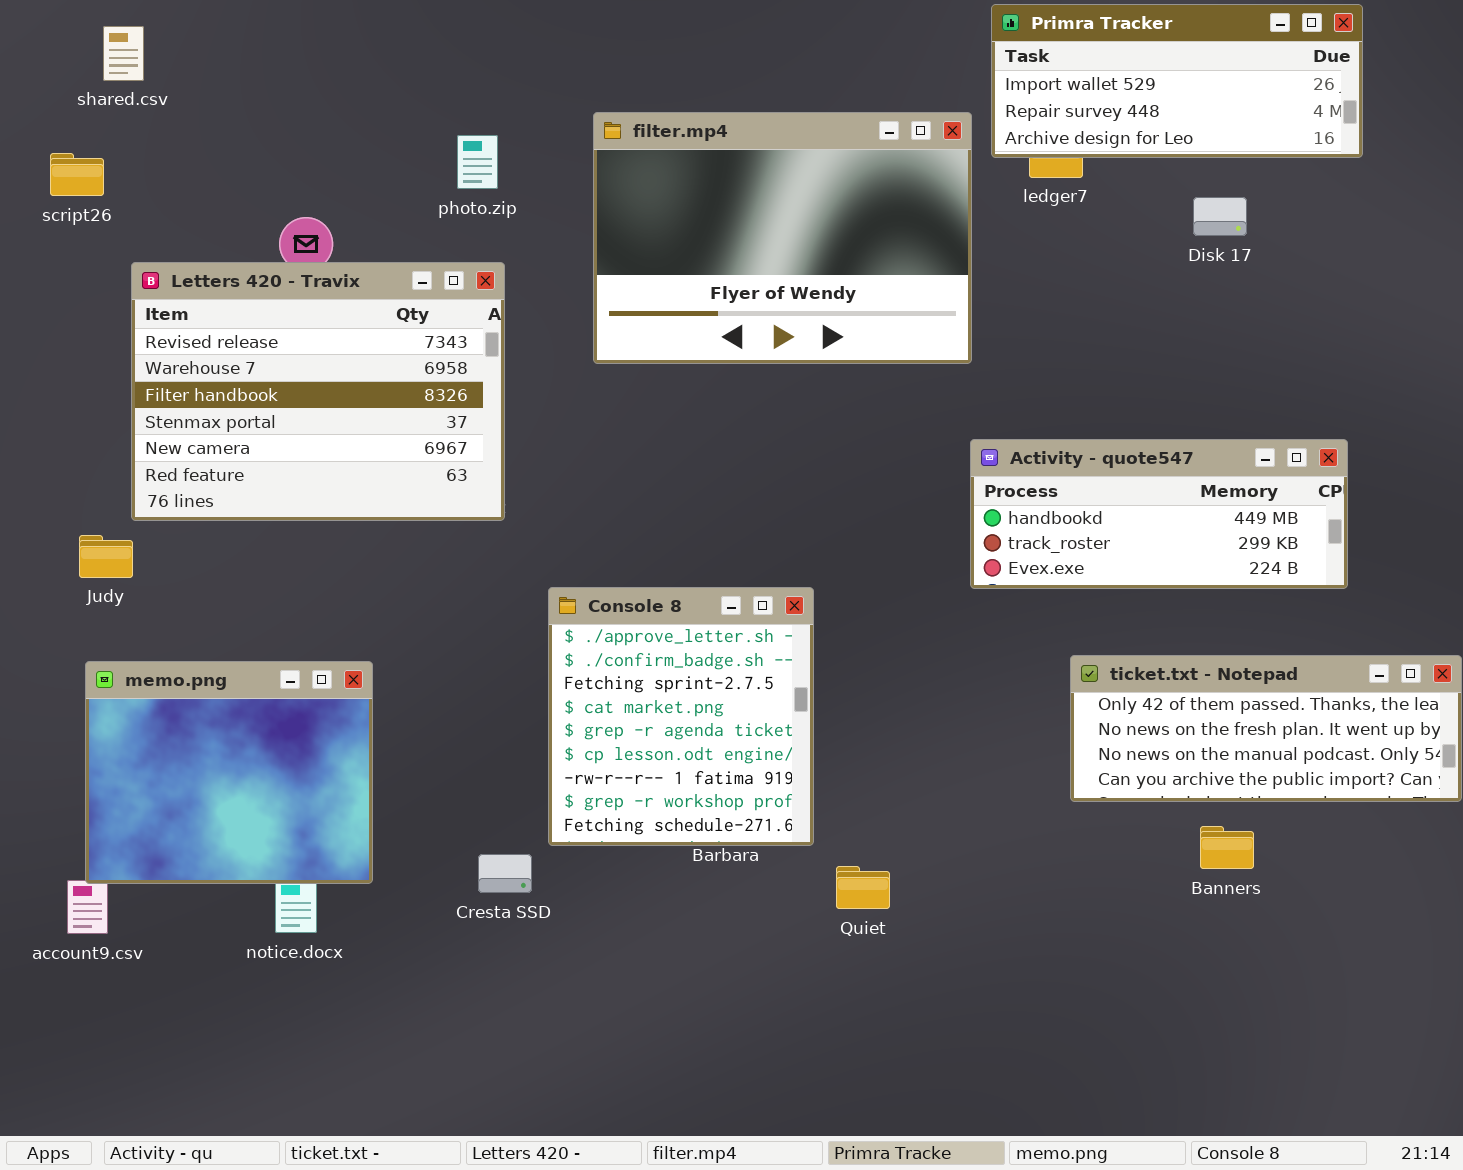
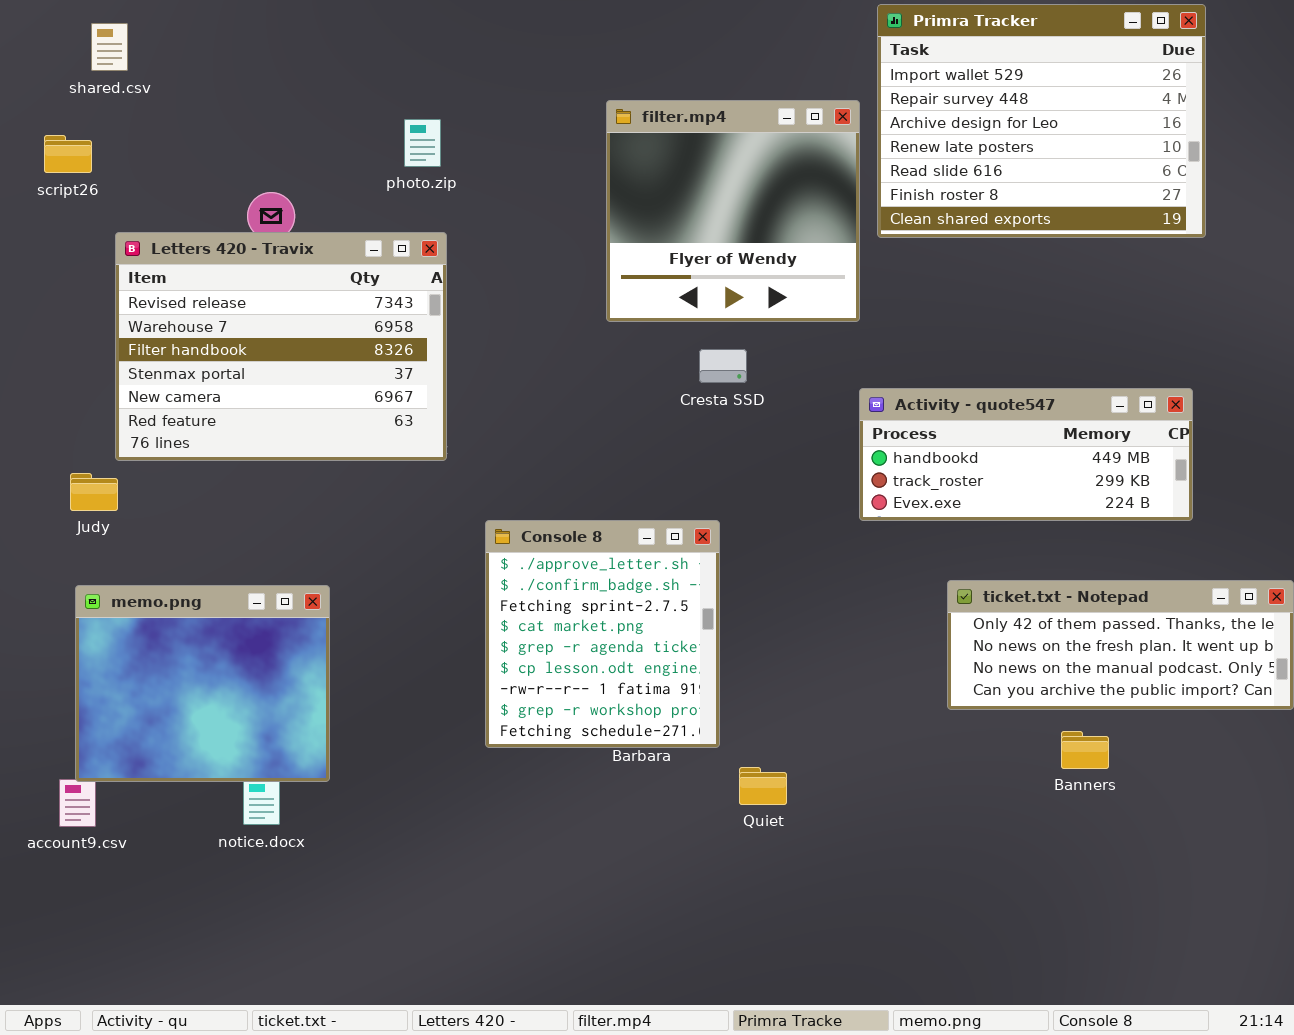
Primra Tracker: [991,4,1363,158] -> [877,4,1206,238], resized
filter.mp4: [593,112,972,364] -> [606,100,860,322], resized
Cresta SSD: [478,854,532,893] -> [699,349,747,383], moved

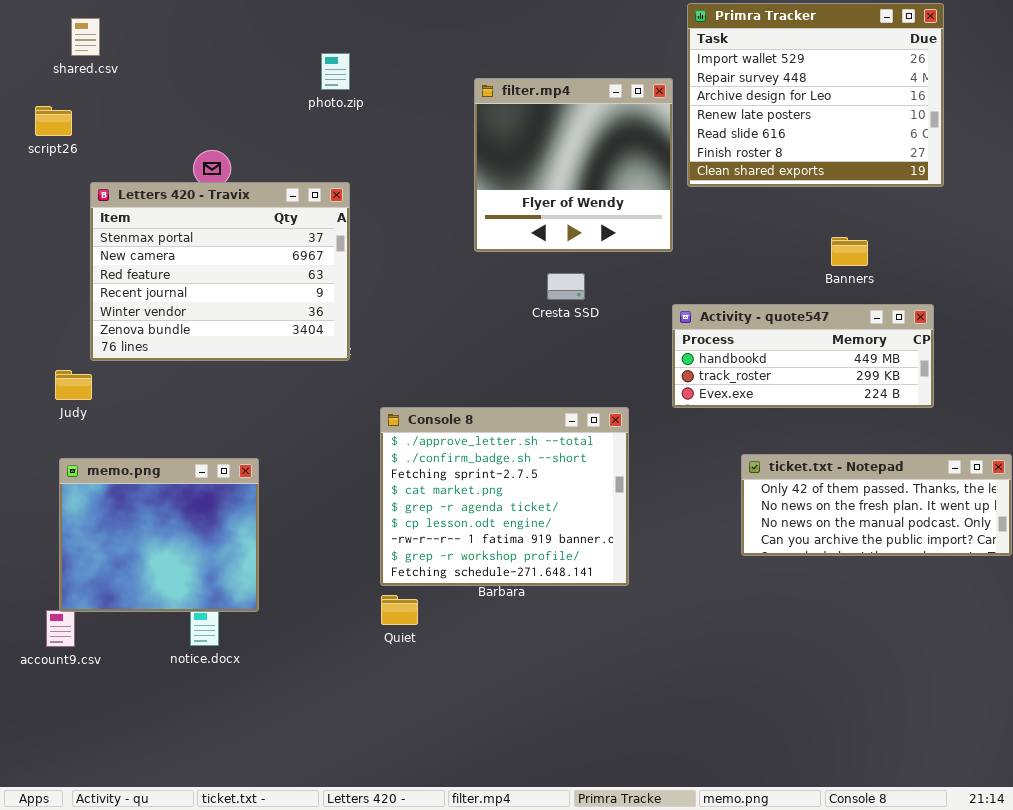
photo.zip: [404,119,441,167] -> [321,53,350,90], moved
Letters 420 - Travix: [115,232,447,461] -> [90,182,350,361], scrolled down 3 rows
Console 8: [485,520,720,748] -> [380,407,629,586], resized
Banners: [1061,731,1109,769] -> [831,237,868,266], moved
Quiet: [739,767,787,805] -> [381,595,418,625], moved

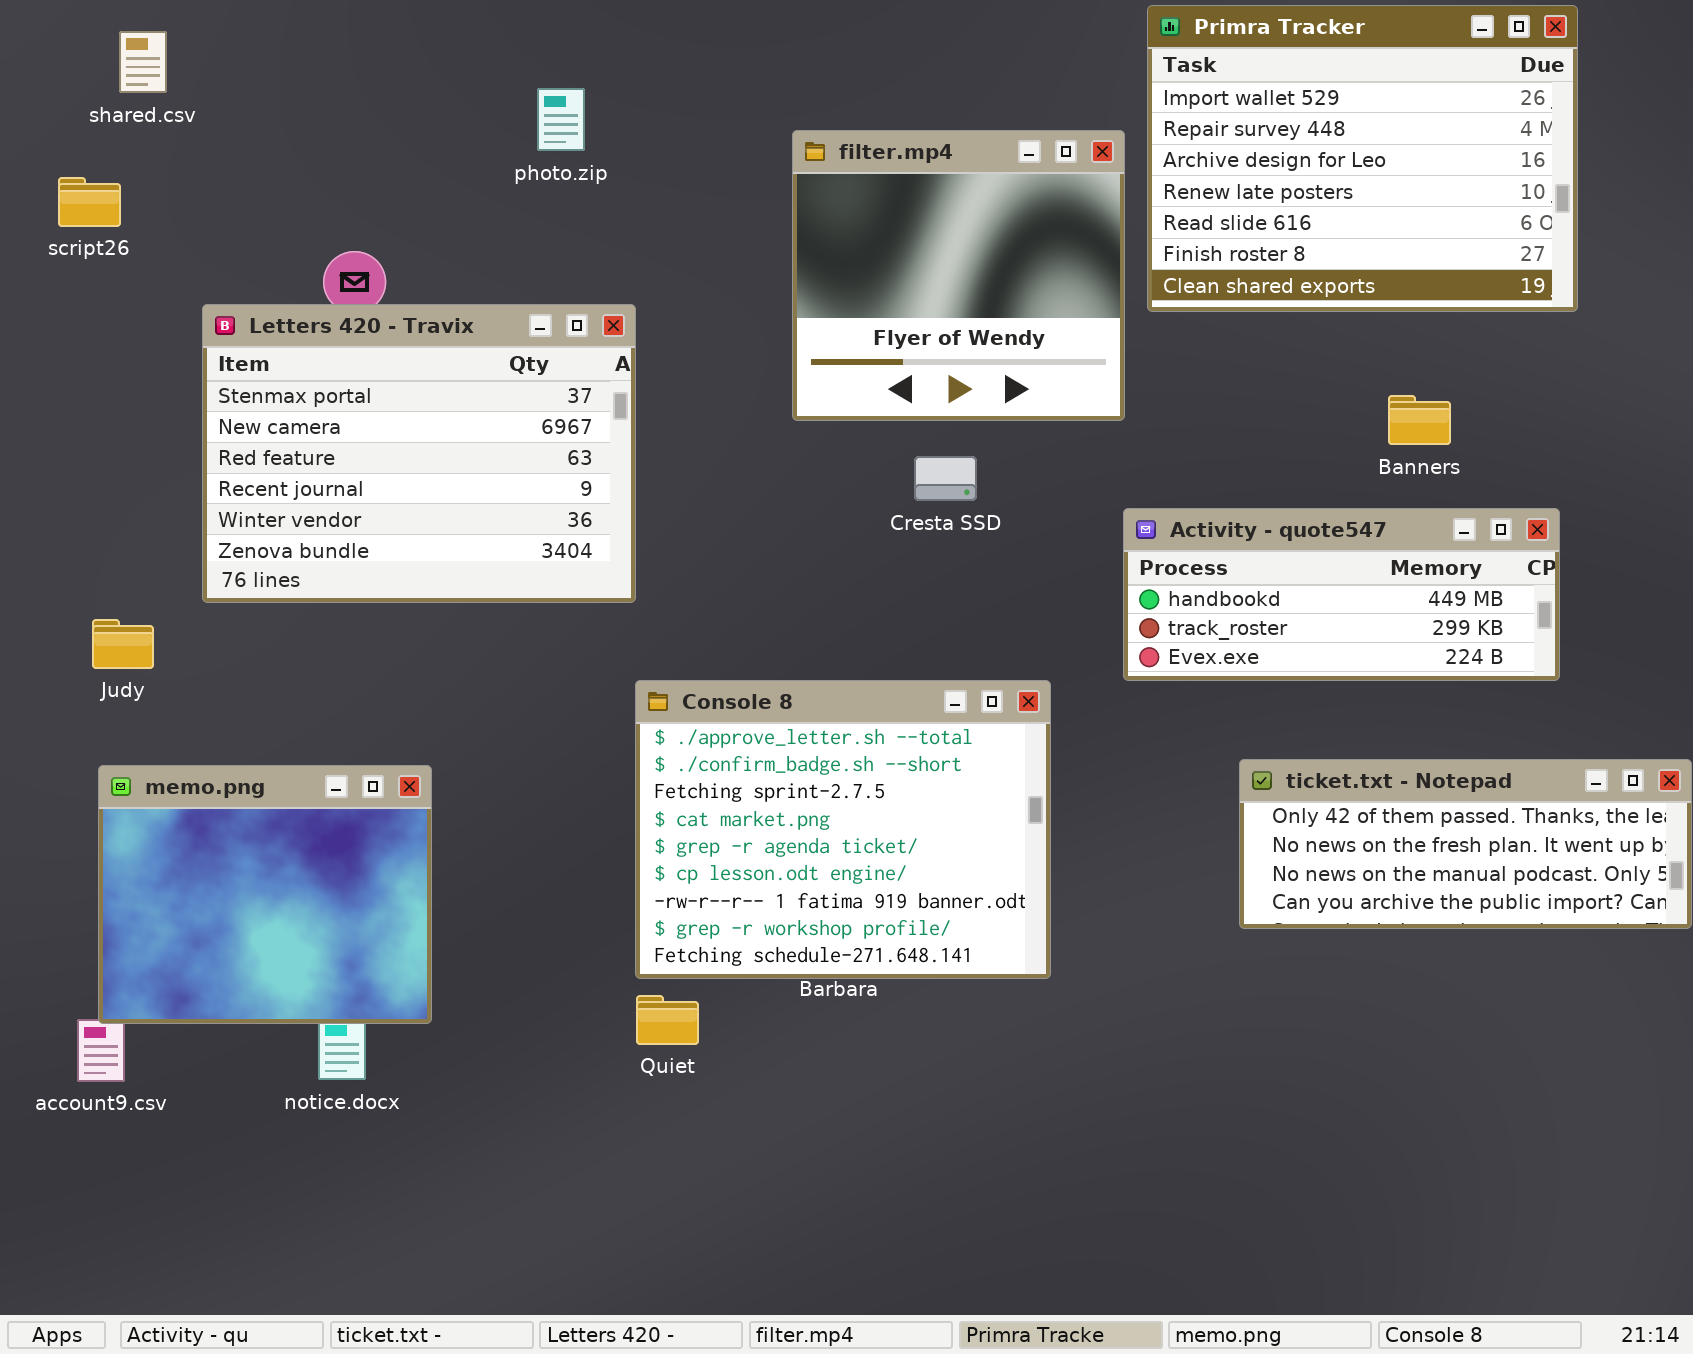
Letters 420 - Travix: [90,182,350,361] -> [202,304,636,603], moved

